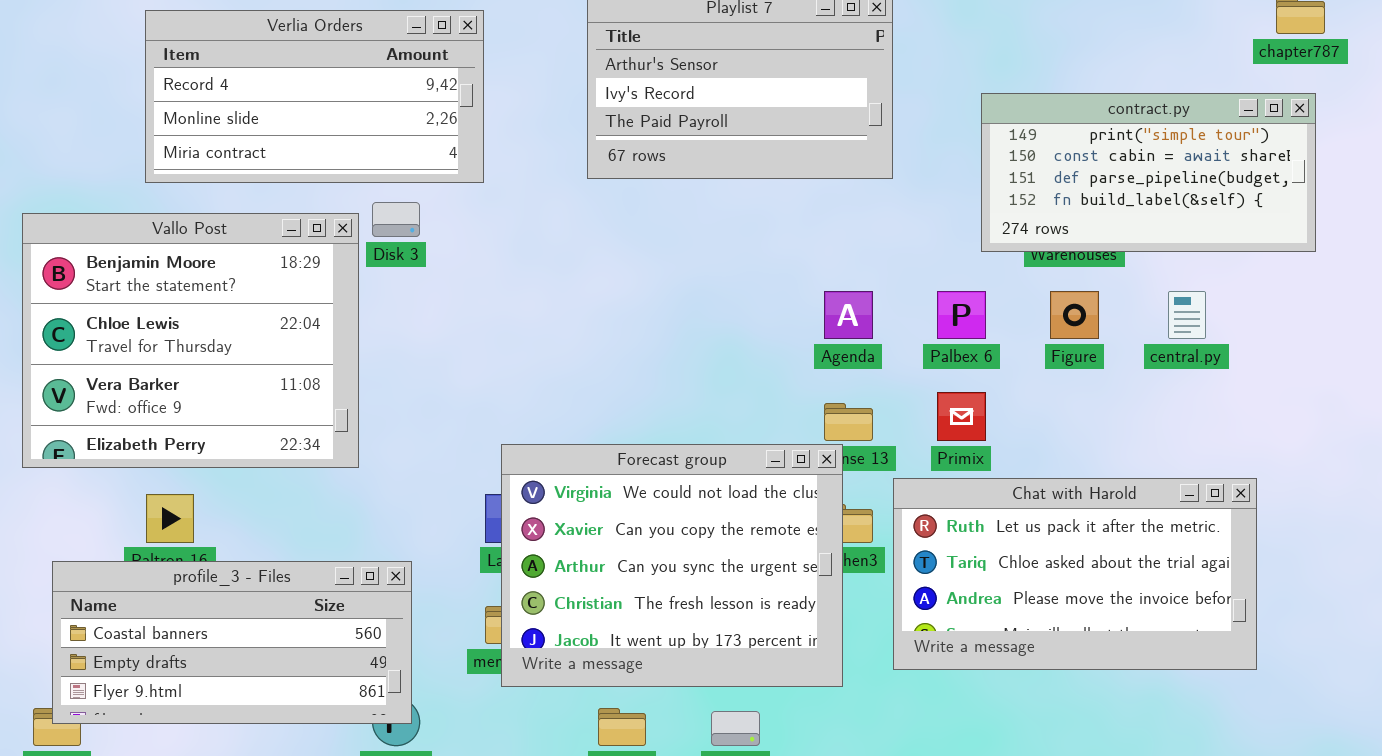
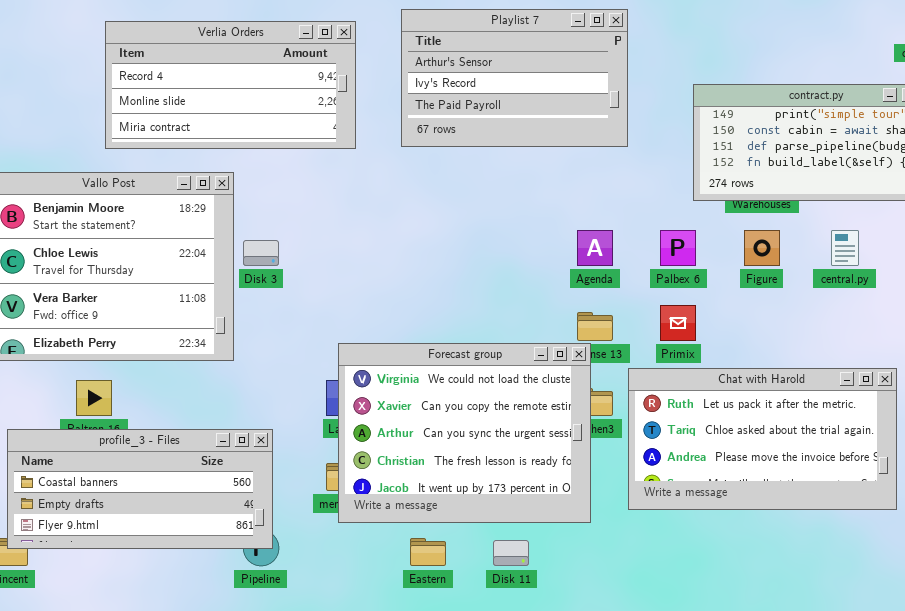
Verlia Orders: [145,10,484,183] -> [105,21,356,149], moved
Disk 3: [372,202,420,237] -> [243,240,279,266], moved

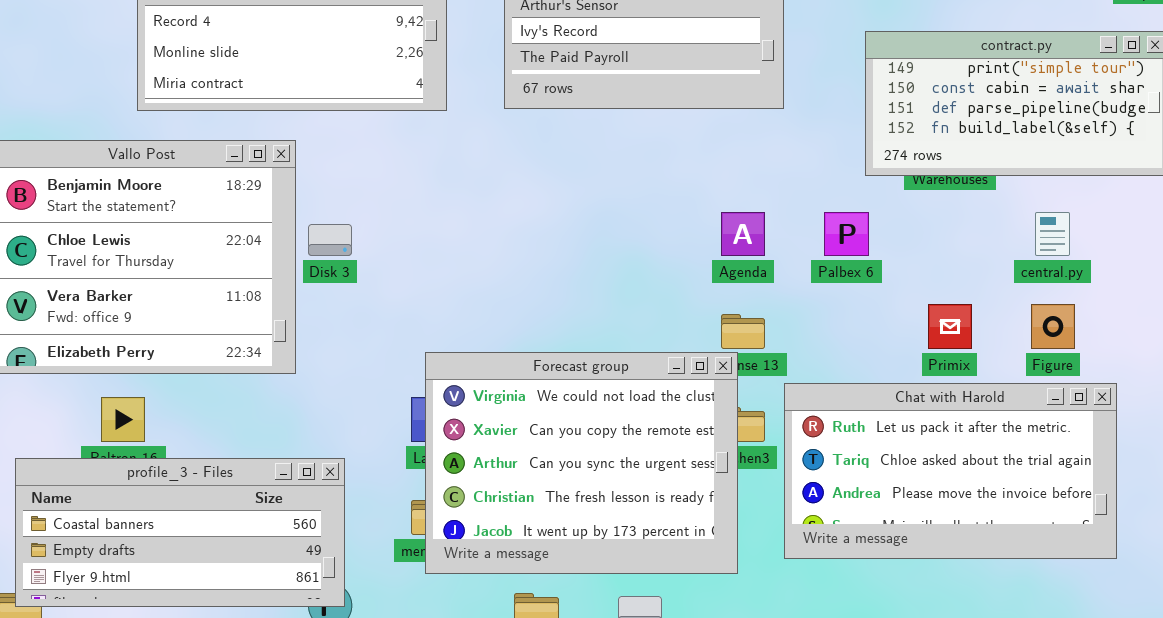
Figure: [744,230,780,266] -> [1031,304,1075,349], moved
Primix: [660,305,696,341] -> [928,304,972,349], moved

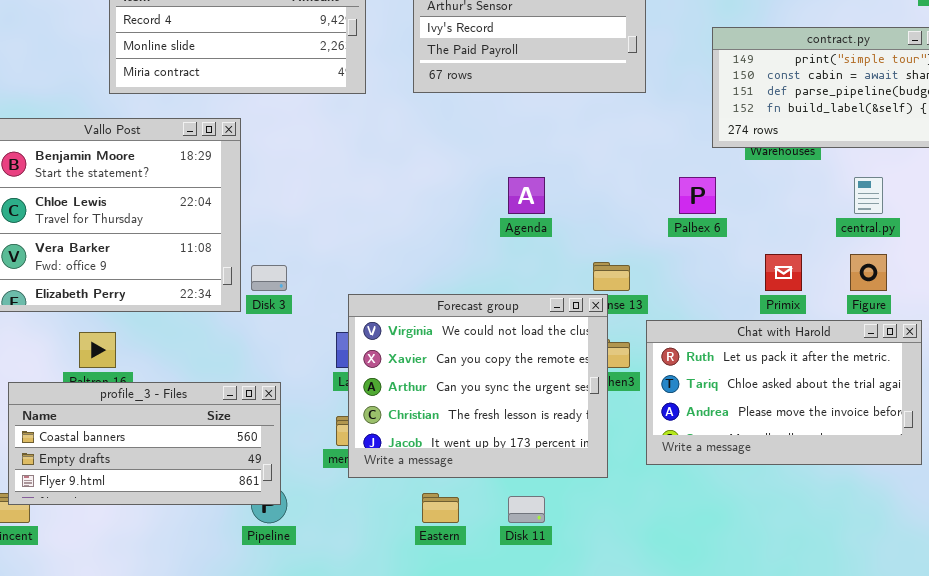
Agenda: [721,212,765,256] -> [508,177,545,214], moved
Disk 3: [308,224,352,256] -> [251,265,287,291], moved

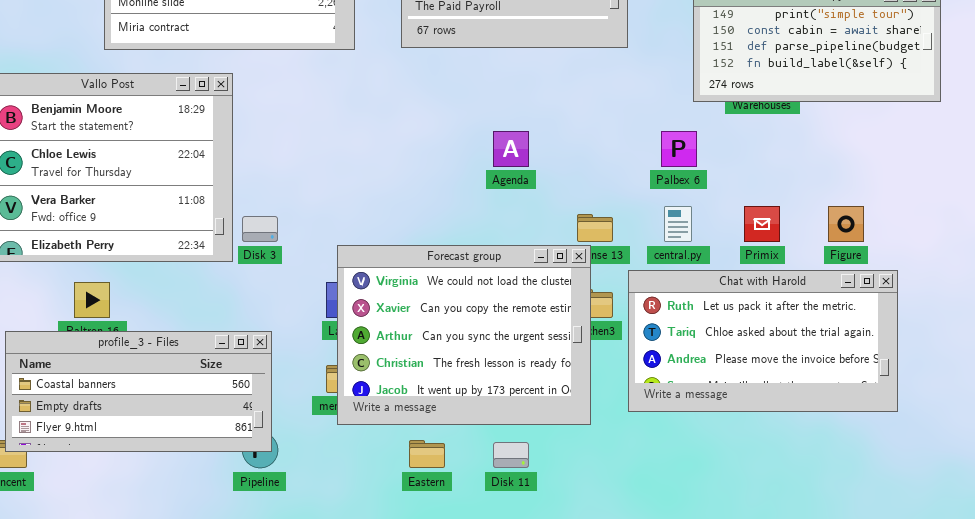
central.py: [854,177,883,214] -> [664,206,692,242], moved

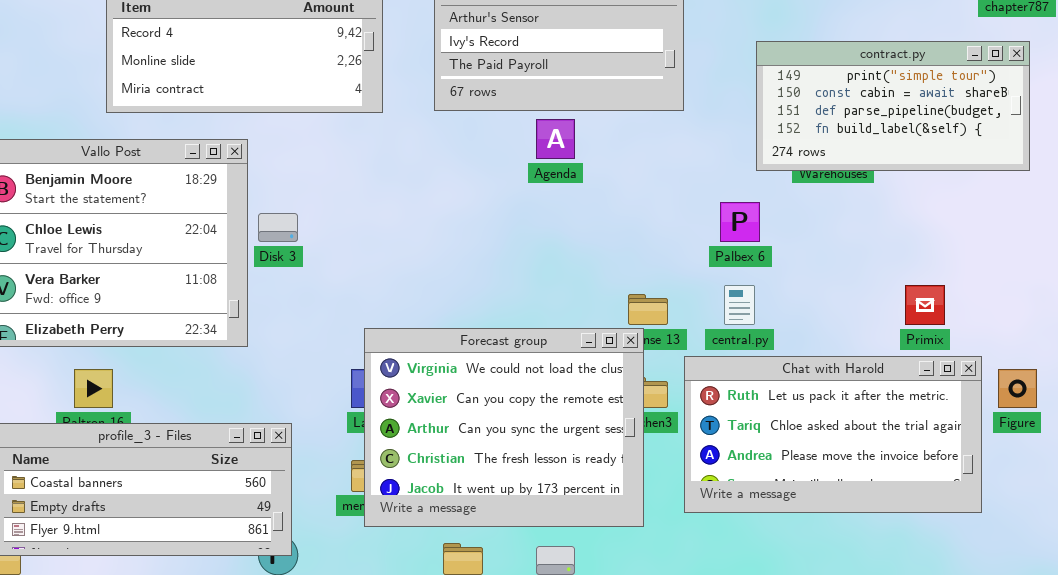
Agenda: [493,131,529,167] -> [536,119,575,159], moved
Primix: [744,206,780,242] -> [905,285,945,325], moved
Figure: [828,206,864,242] -> [998,369,1037,408], moved
Disk 3: [242,216,278,242] -> [258,213,298,242], moved

